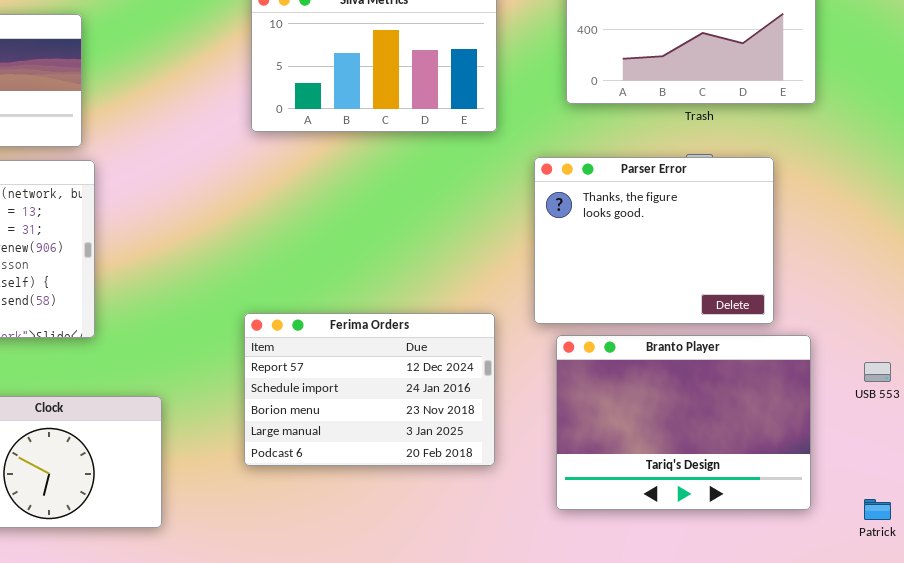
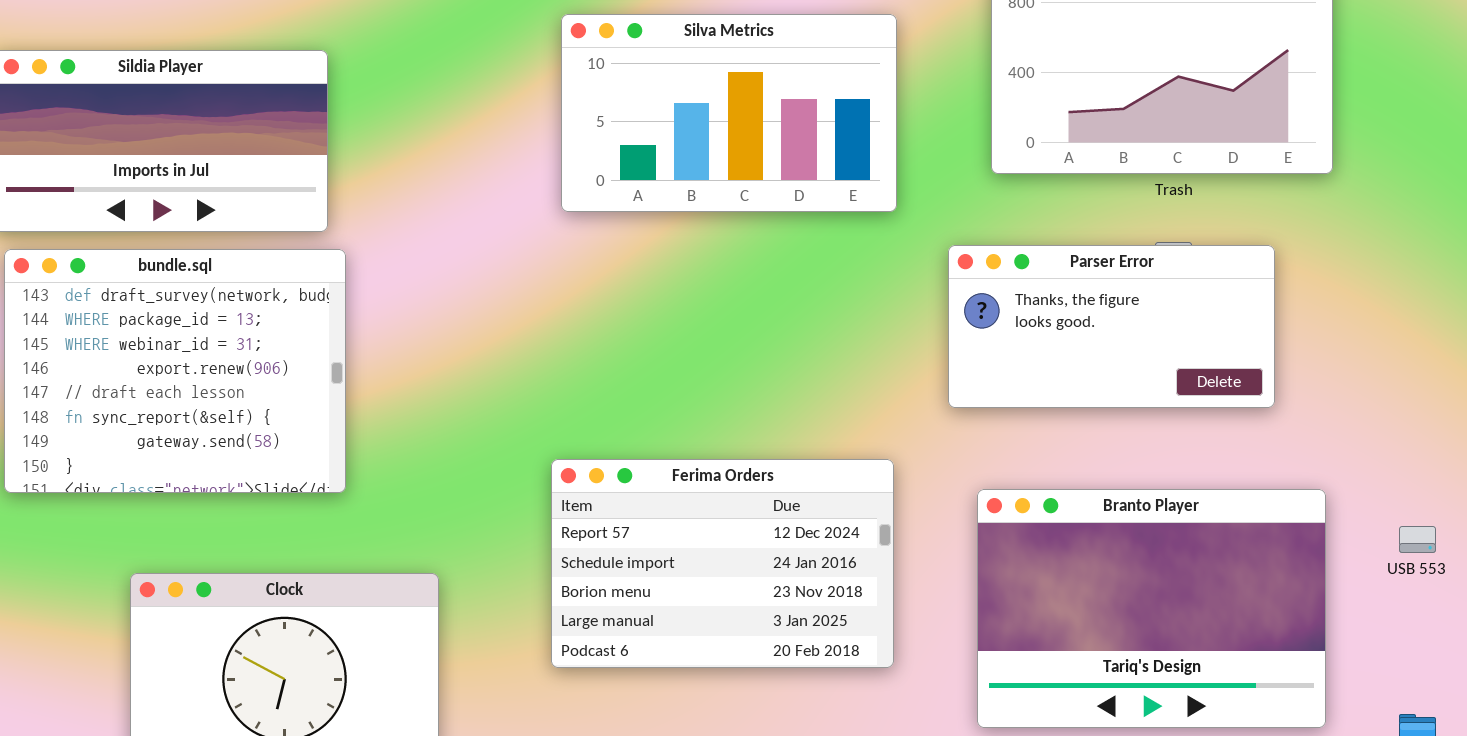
Parser Error: [534,157,774,324] -> [948,245,1275,408], resized

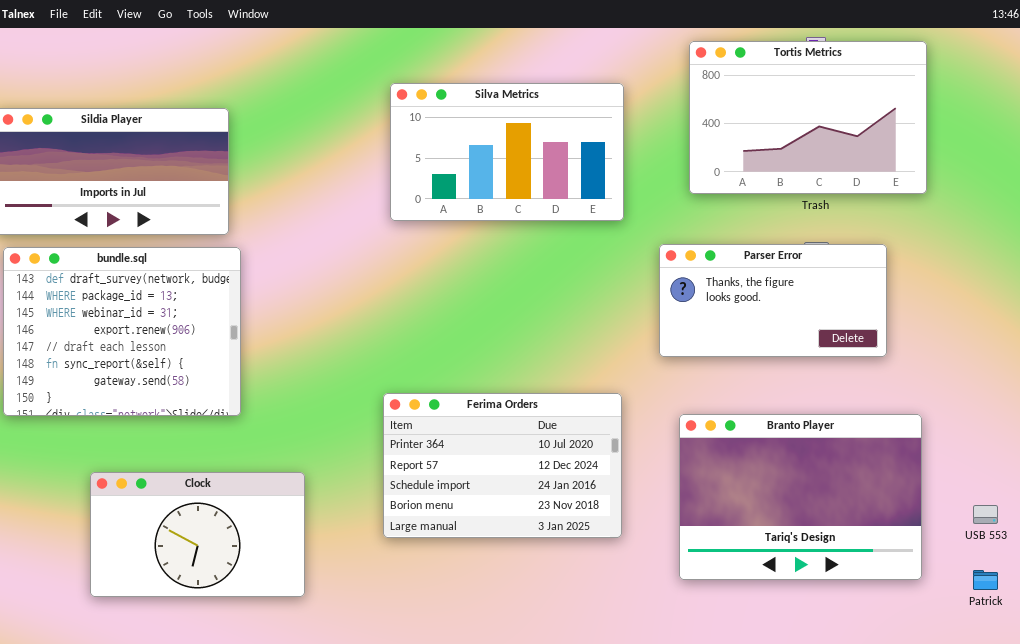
Ferima Orders: [551,459,894,668] -> [383,393,622,538], scrolled up 1 row
USB 553: [1399,526,1436,553] -> [973,505,998,524], moved

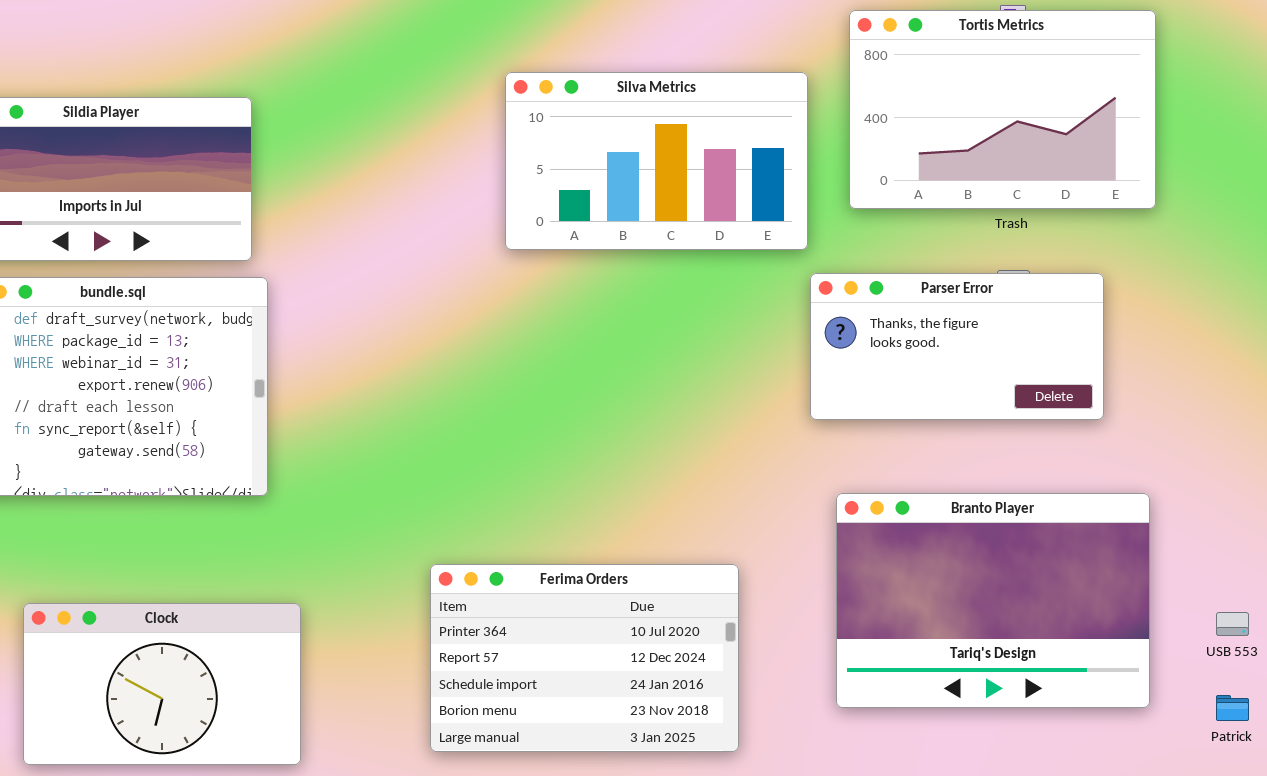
Silva Metrics: [390,83,624,221] -> [505,72,808,250], moved
Ferima Orders: [383,393,622,538] -> [430,564,739,752], moved
Clock: [90,472,305,597] -> [23,603,301,765], moved

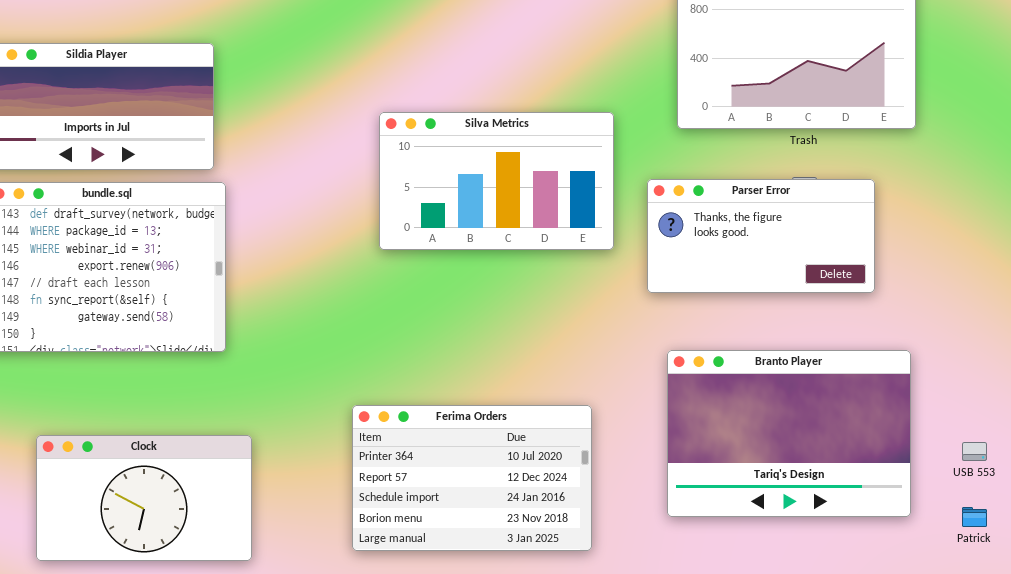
Silva Metrics: [505,72,808,250] -> [379,112,614,250], moved

